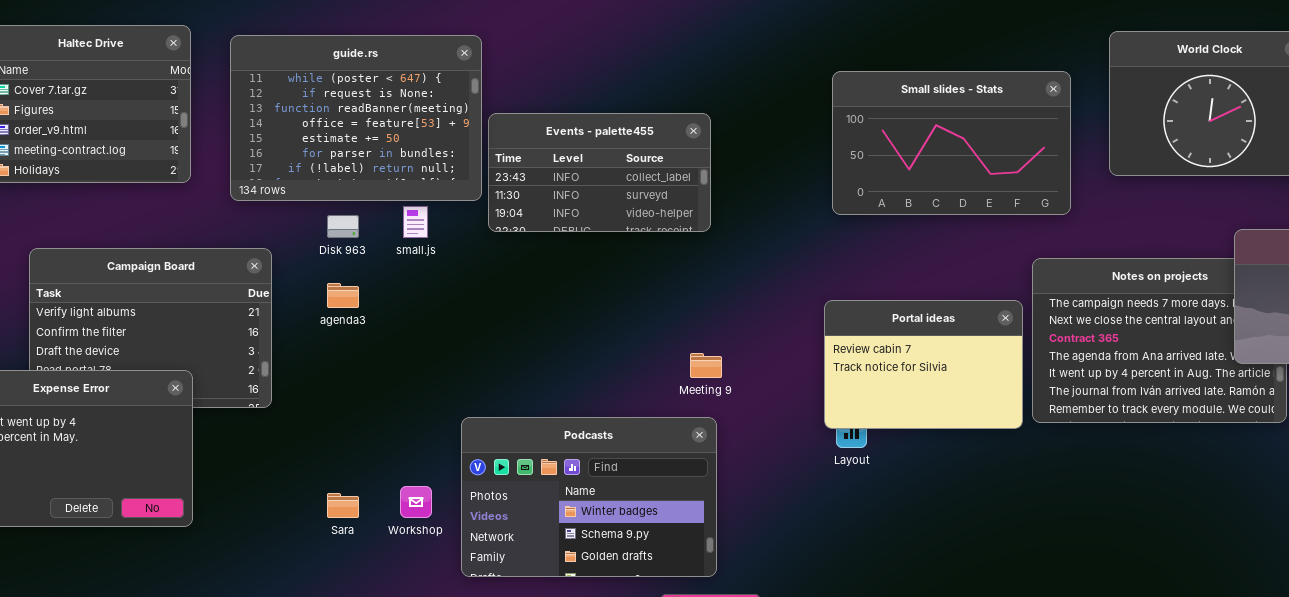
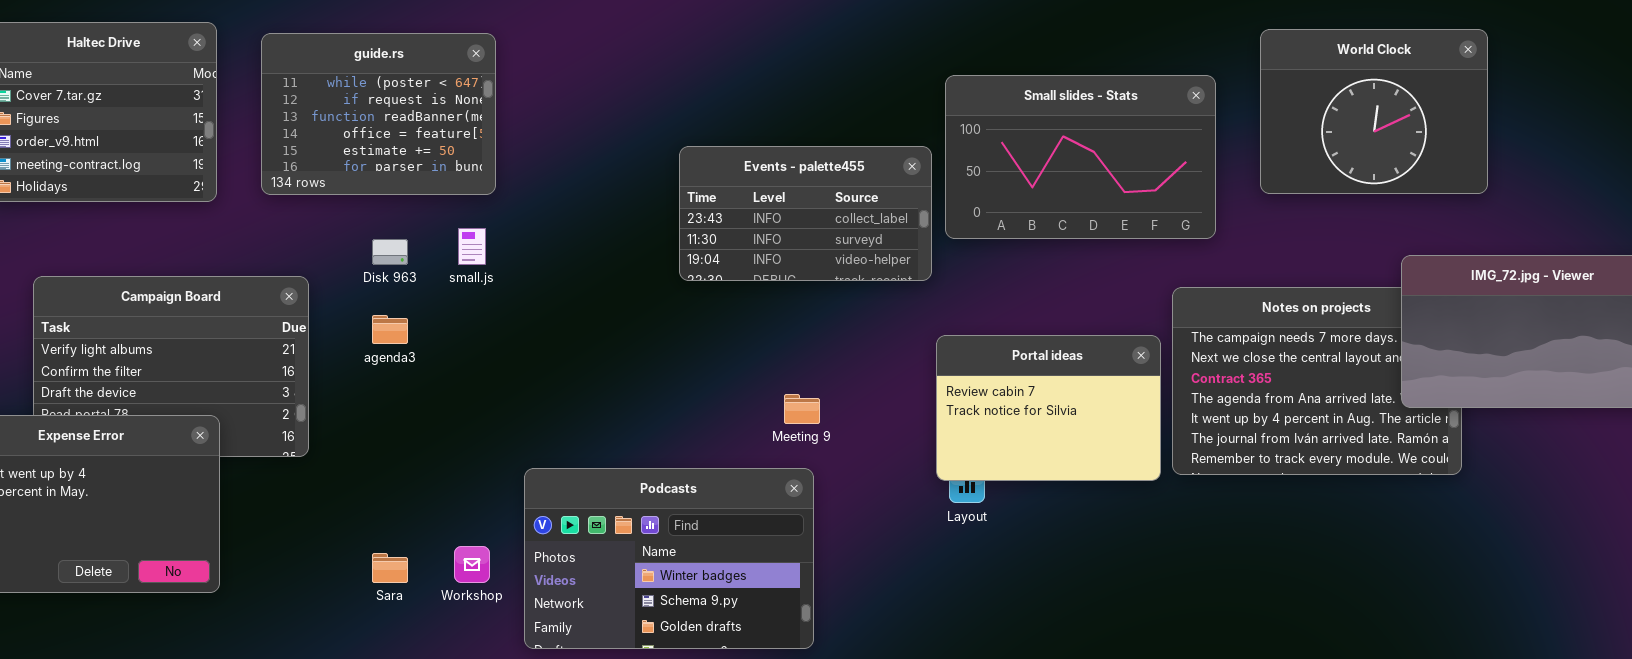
guide.rs: [230,35,482,201] -> [261,33,496,195], resized
Events - palette455: [488,113,711,232] -> [679,146,932,281], moved

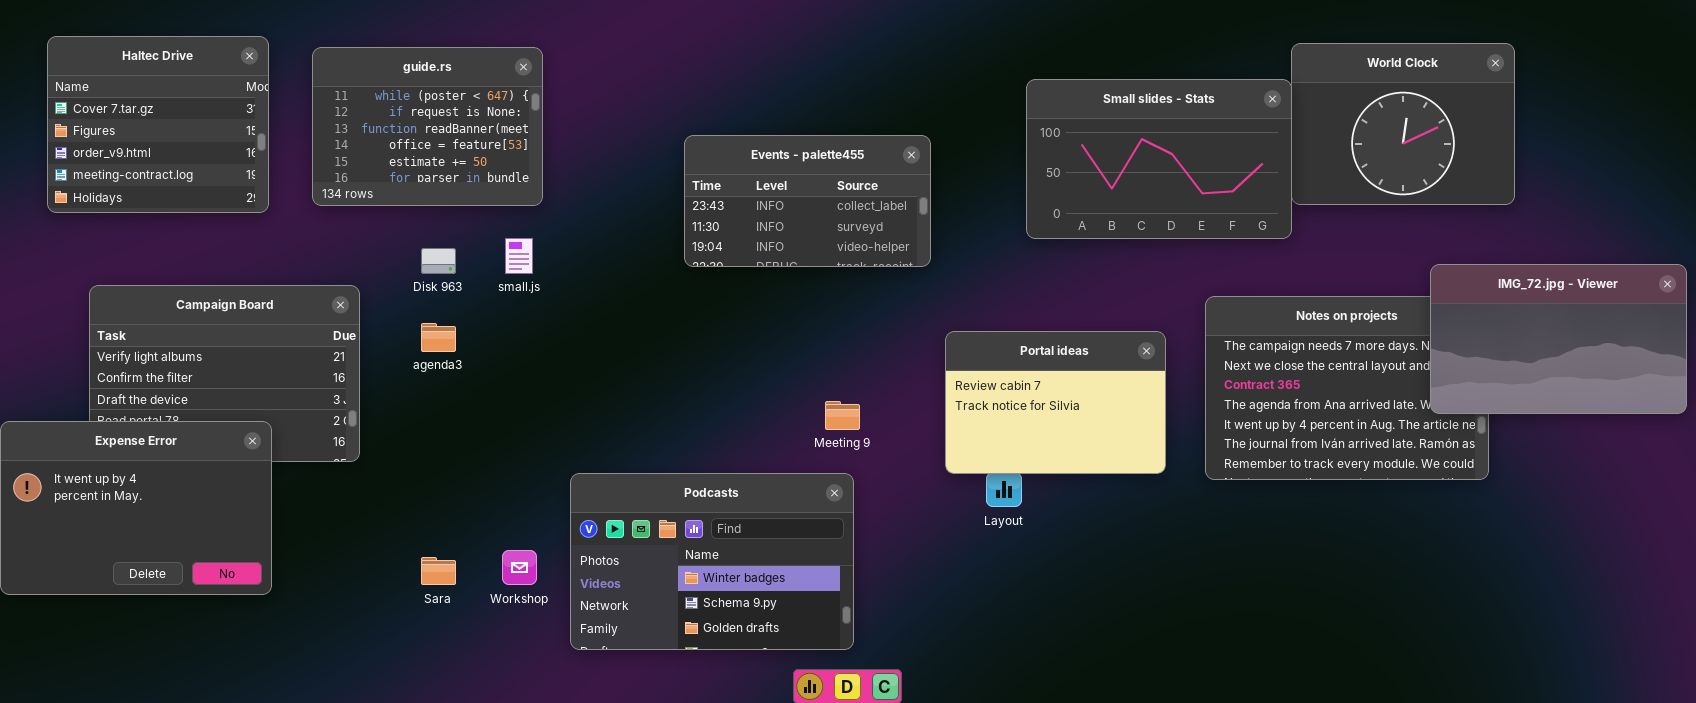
Small slides - Stats: [945,75,1216,239] -> [1026,79,1292,239], moved
Events - palette455: [679,146,932,281] -> [684,135,931,267], moved
Portal ideas: [936,335,1161,481] -> [945,331,1166,474], moved

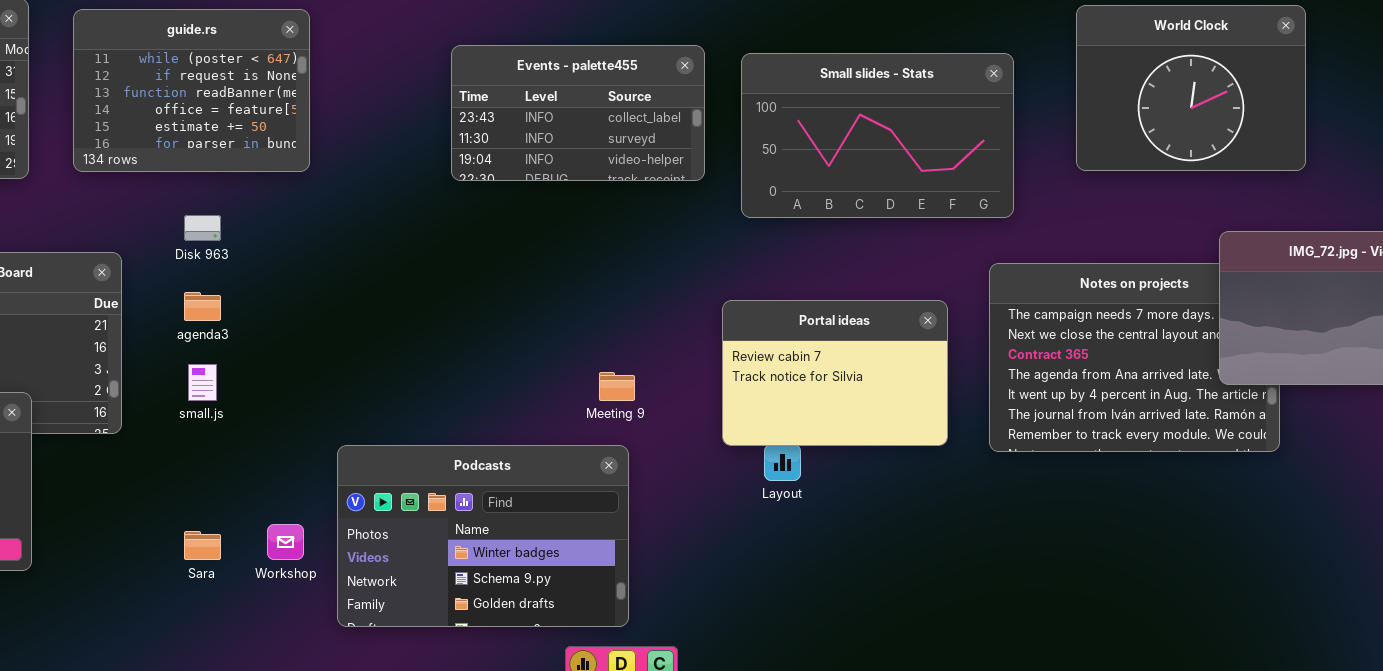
Small slides - Stats: [1026,79,1292,239] -> [741,53,1014,218], moved
Events - palette455: [684,135,931,267] -> [451,45,705,181], moved
small.js: [505,238,533,274] -> [188,364,217,401], moved

